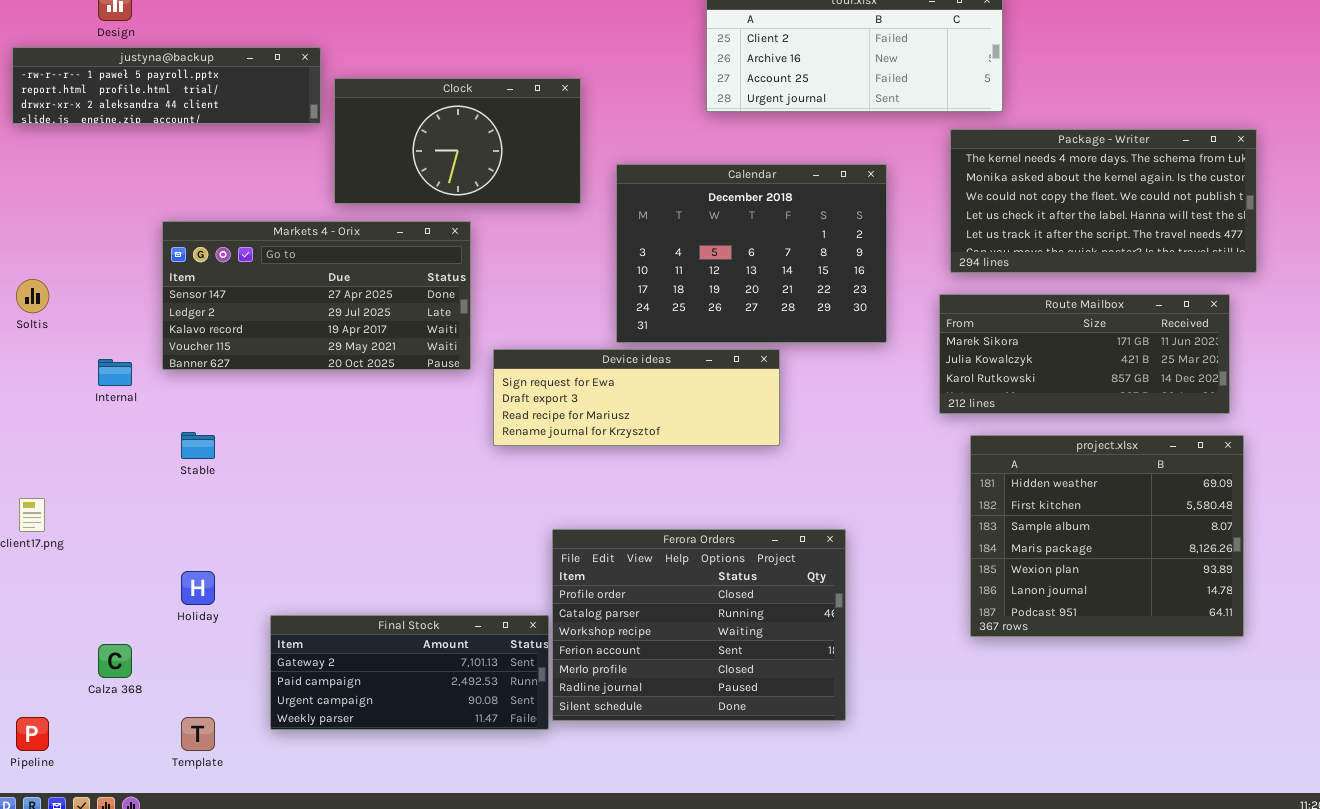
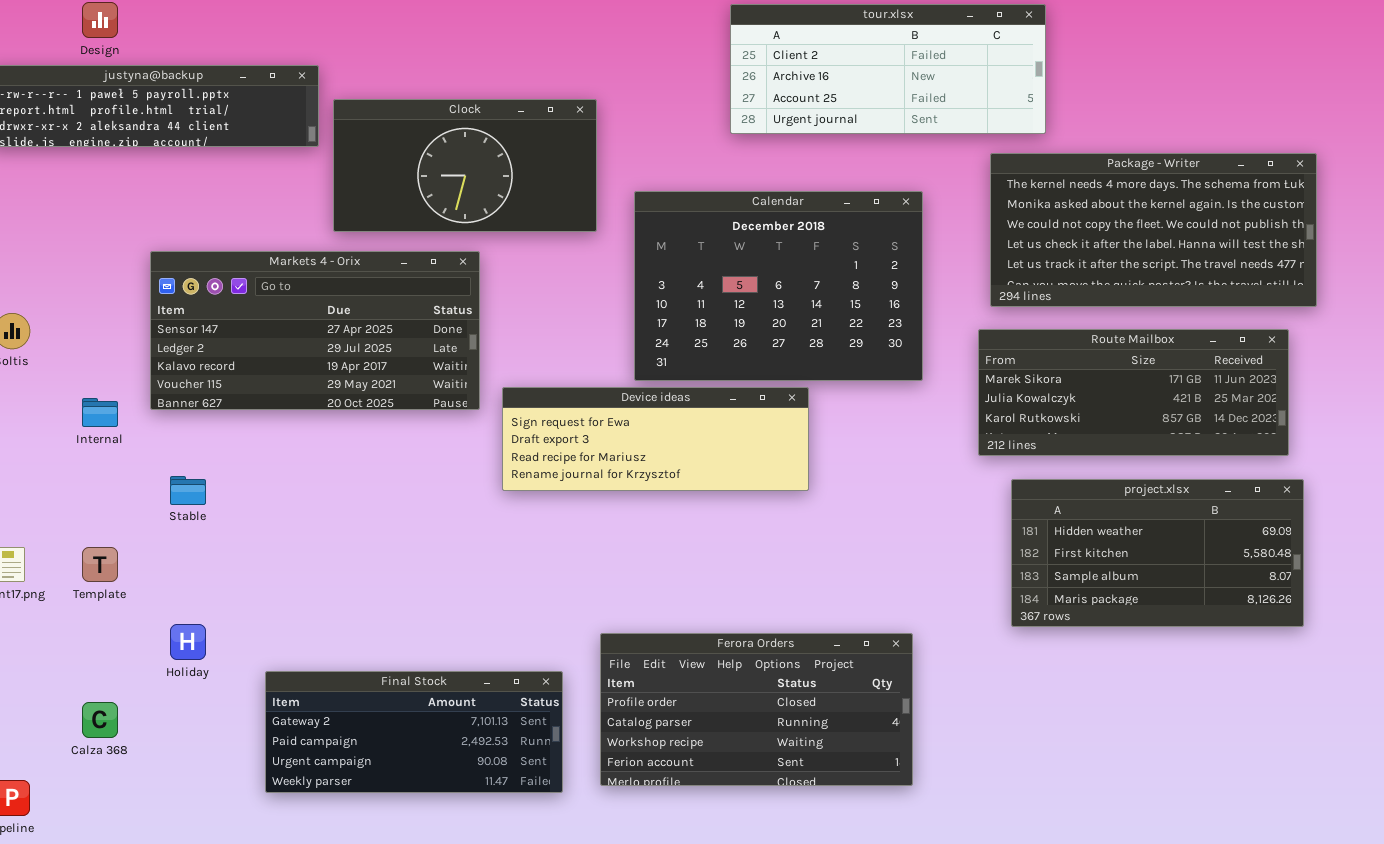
project.xlsx: [970,435,1244,637] -> [1011,479,1304,627], resized
Ferora Orders: [552,529,846,721] -> [600,633,913,786], moved, resized
Template: [181,717,215,751] -> [82,547,118,582], moved

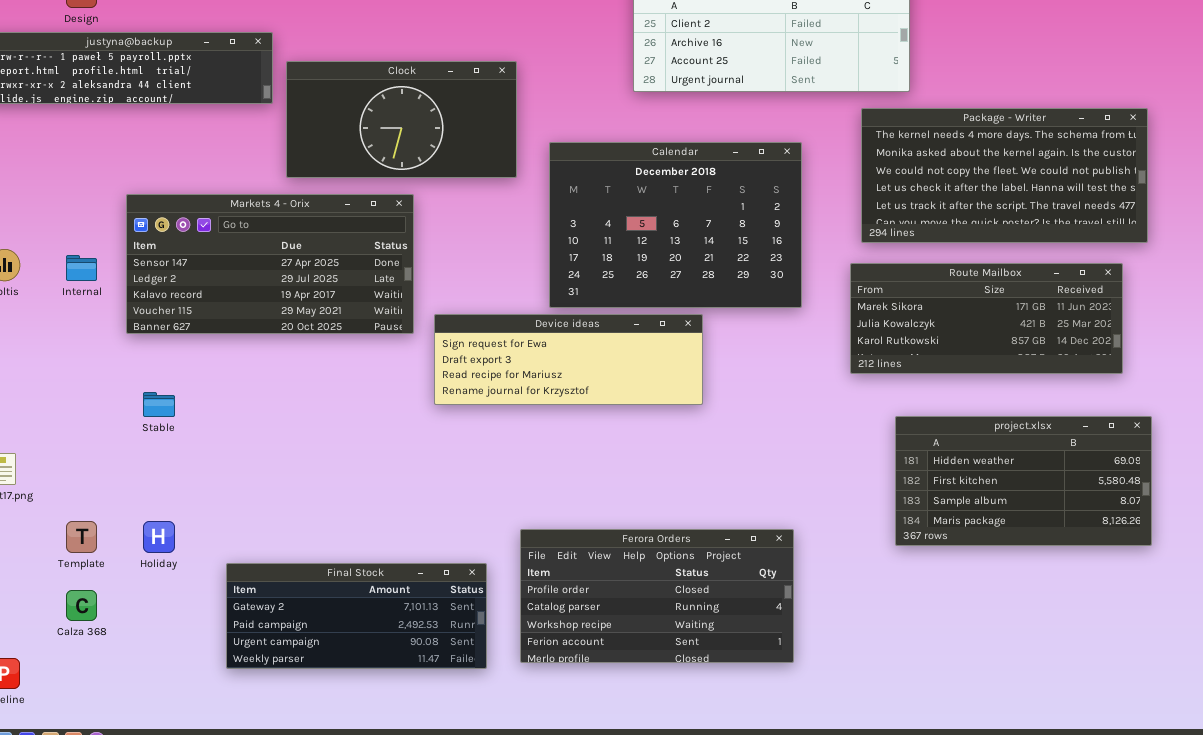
Internal: [82,398,118,427] -> [66,255,97,281], moved
project.xlsx: [1011,479,1304,627] -> [895,416,1152,546], moved
Template: [82,547,118,582] -> [66,521,97,553], moved

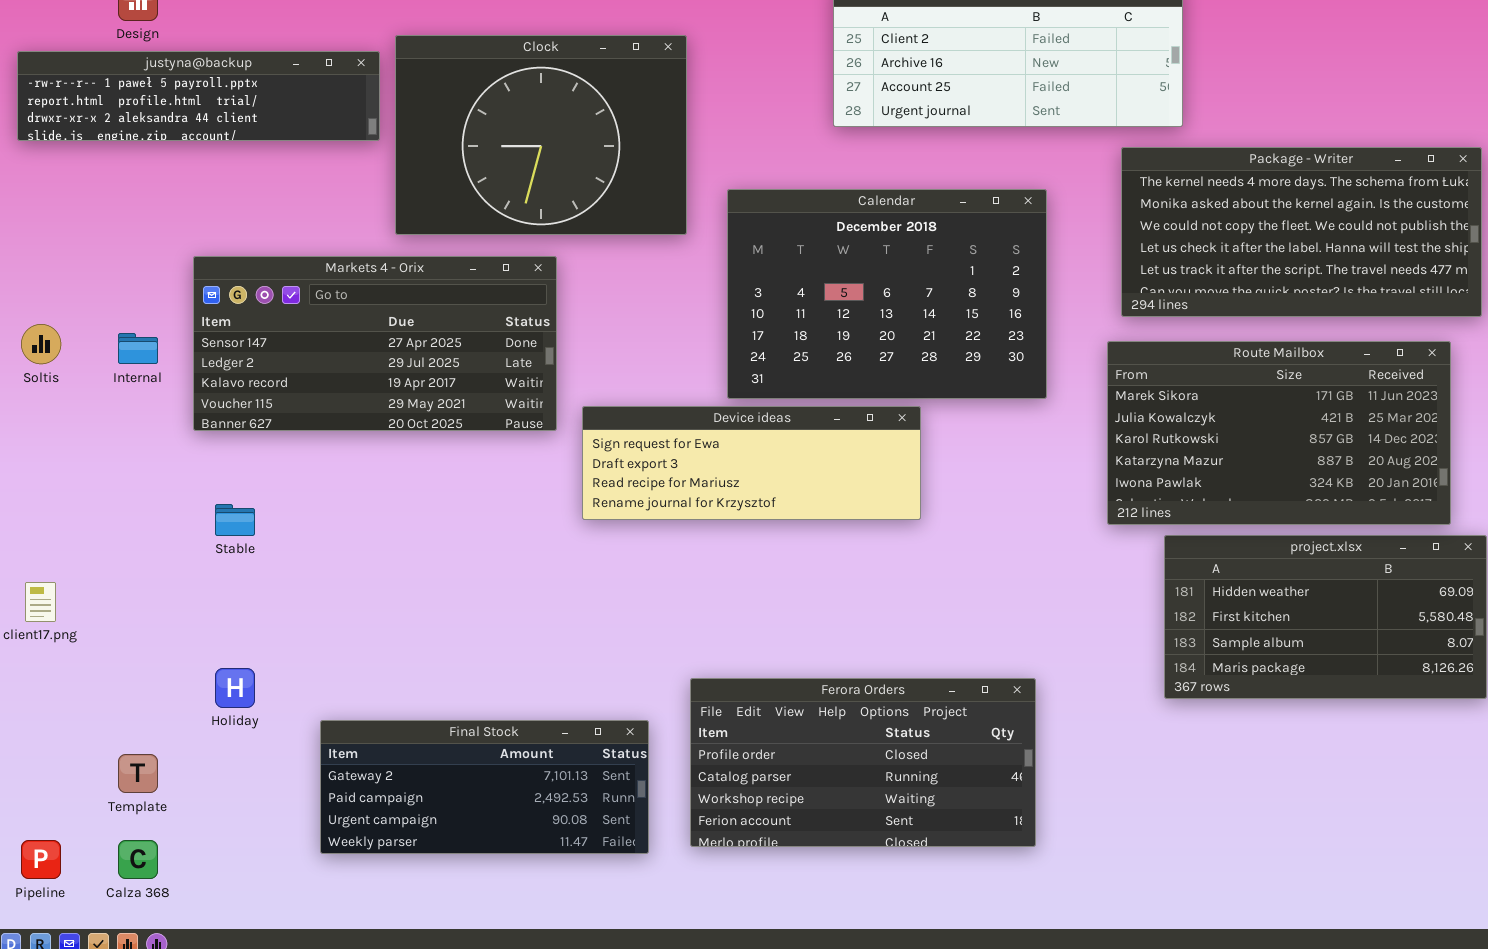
Clock: [286,61,517,178] -> [395,35,687,235], resized
Route Mailbox: [850,263,1123,374] -> [1107,341,1451,525], resized
Template: [66,521,97,553] -> [118,754,158,793], moved
Calza 368: [66,590,97,621] -> [118,840,158,879], moved

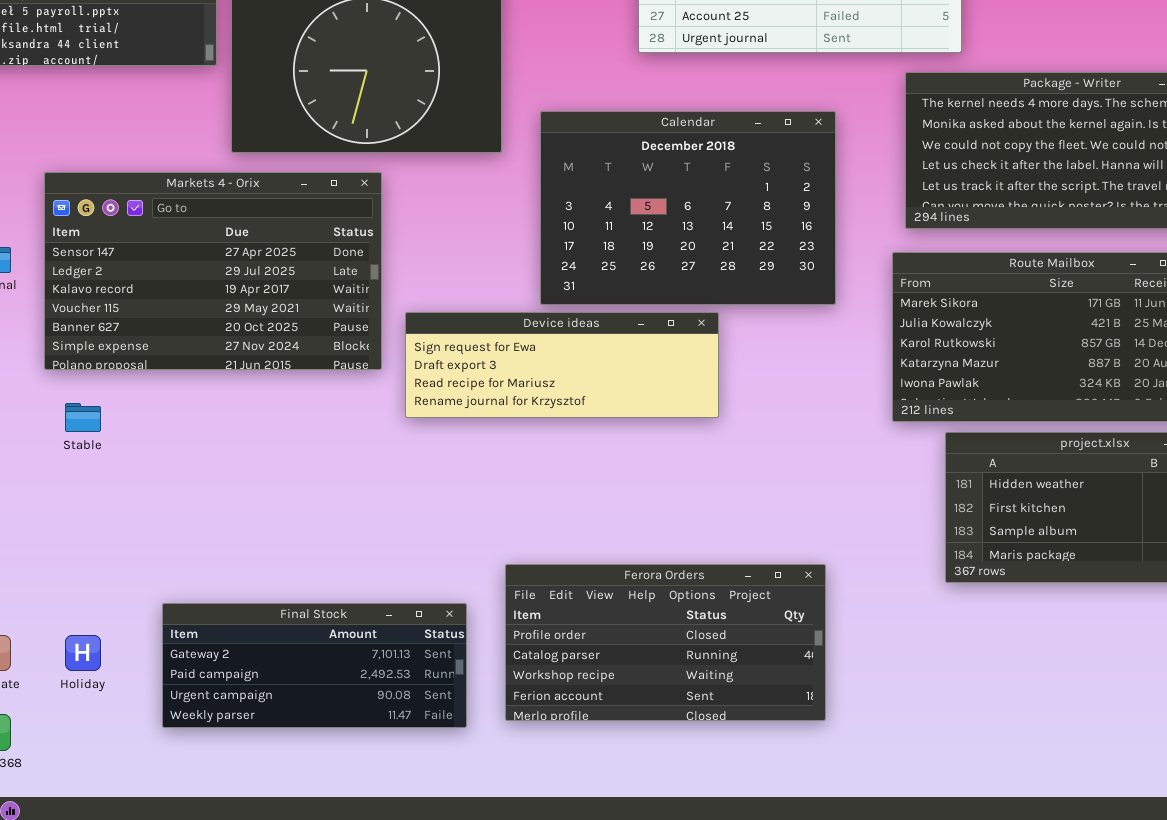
Markets 4 - Orix: [193,256,557,431] -> [44,172,382,370], resized
Holiday: [215,668,255,708] -> [65,635,101,671], moved

